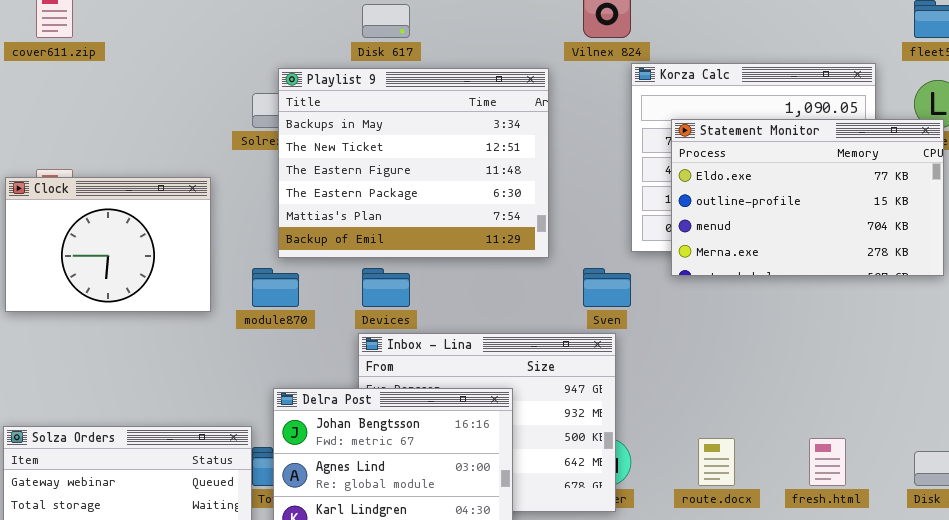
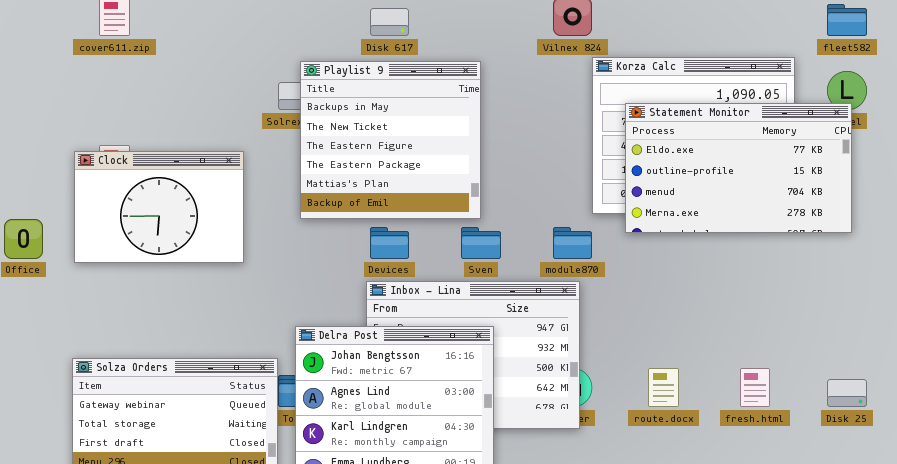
Playlist 9: [278,68,549,258] -> [300,61,481,219], resized
module870: [252,268,299,307] -> [553,227,592,259], moved
Sven: [583,268,631,307] -> [461,227,501,259], moved

